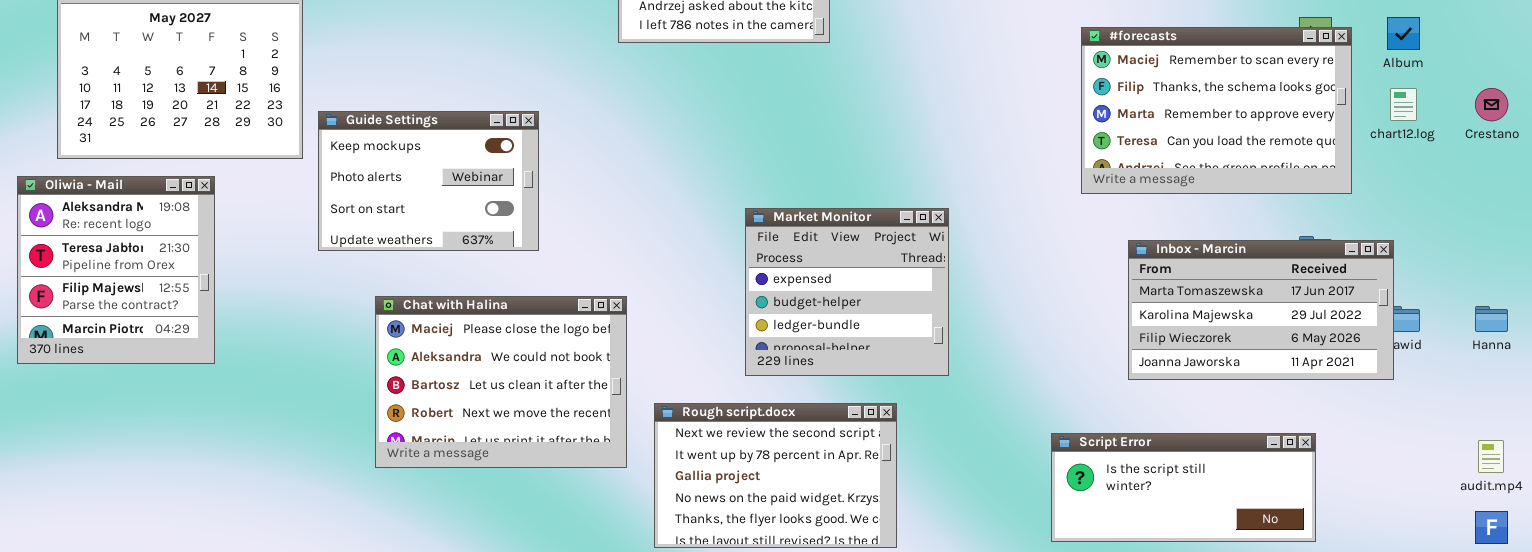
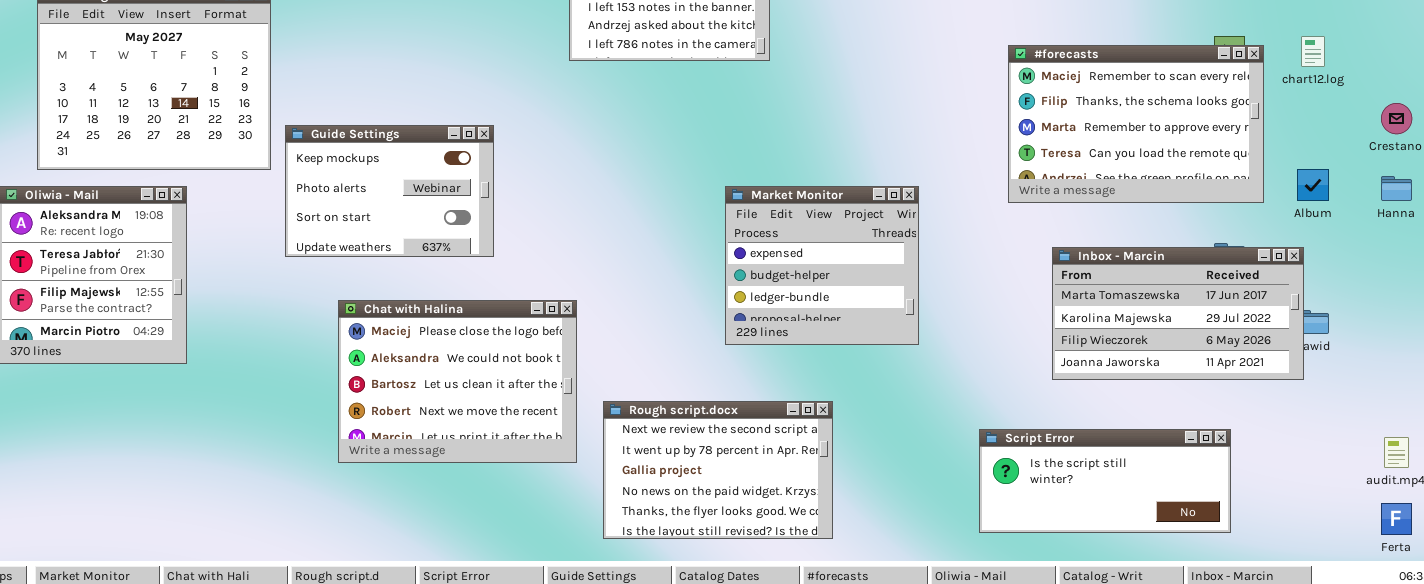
Album: [1387,17,1420,50] -> [1297,169,1329,201], moved
chart12.log: [1390,88,1417,121] -> [1301,36,1325,67], moved
Market Monitor: [745,208,949,376] -> [725,186,919,345], moved
Hanna: [1475,306,1508,332] -> [1381,176,1412,201], moved

